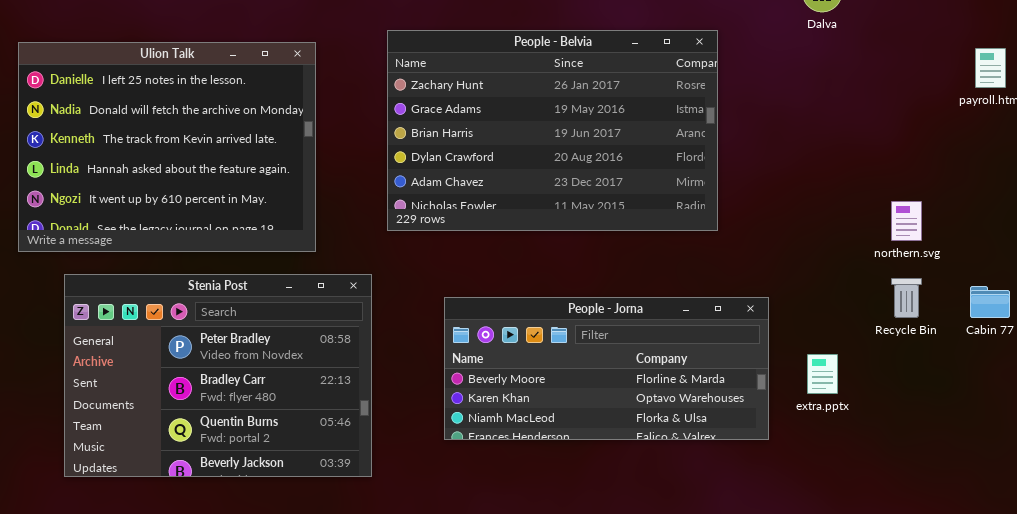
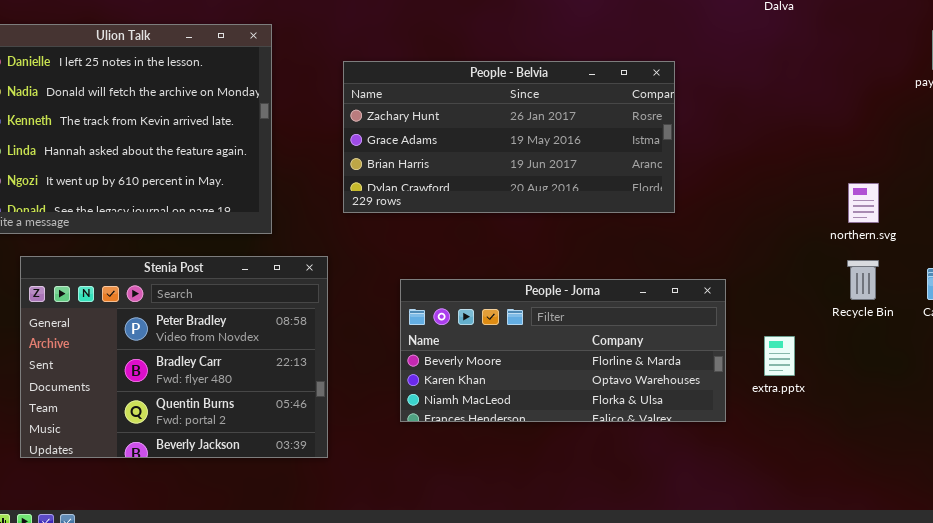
People - Belvia: [387,30,718,231] -> [343,61,675,213], resized

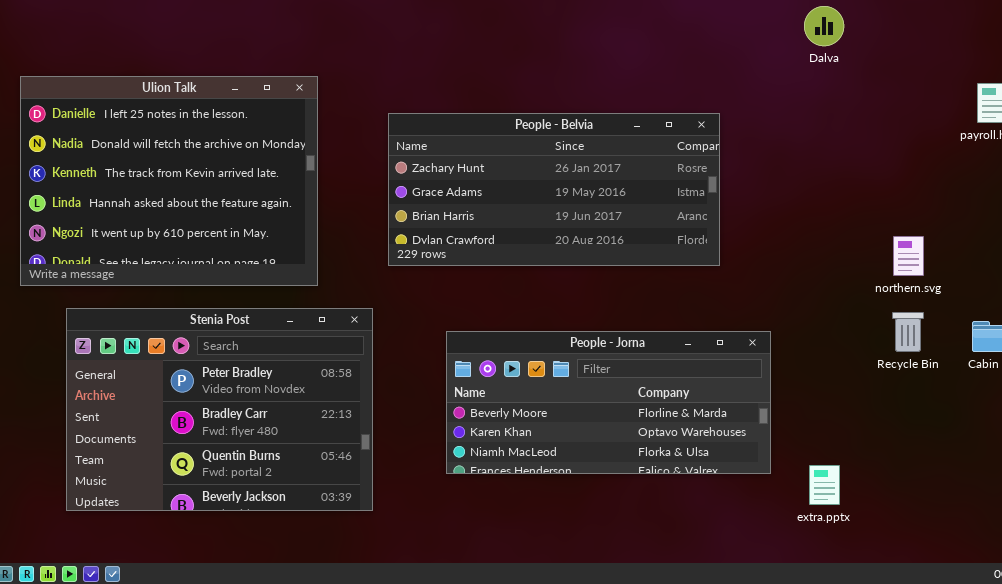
extra.pptx: [764,336,795,376] -> [809,465,840,505], moved

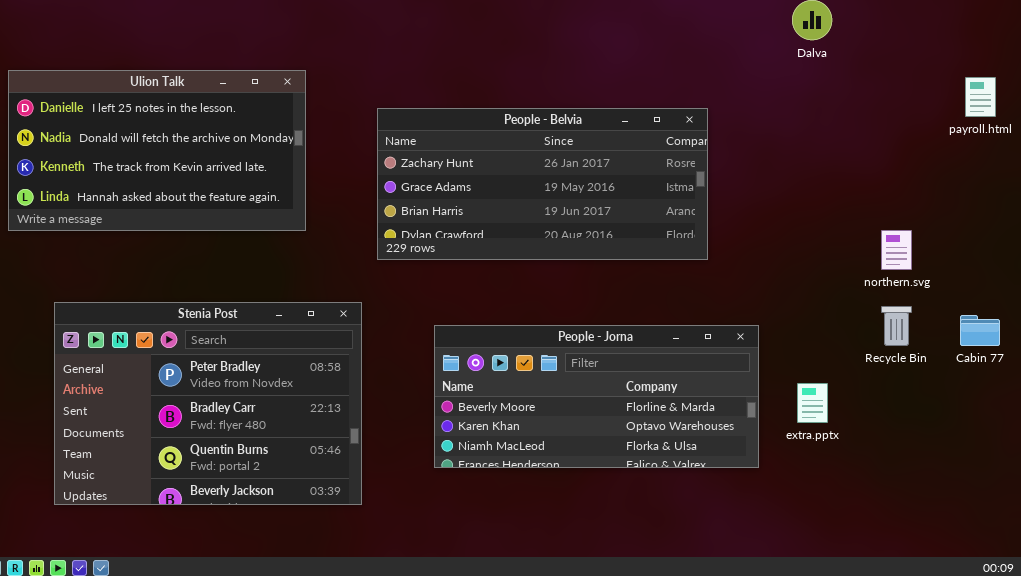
Ulion Talk: [20,76,318,286] -> [8,70,306,231], resized
extra.pptx: [809,465,840,505] -> [797,383,828,423], moved

